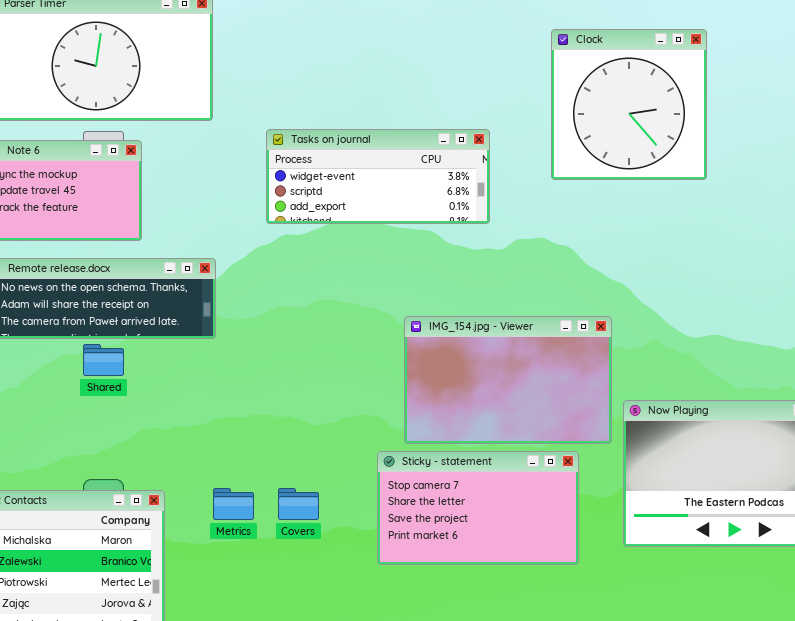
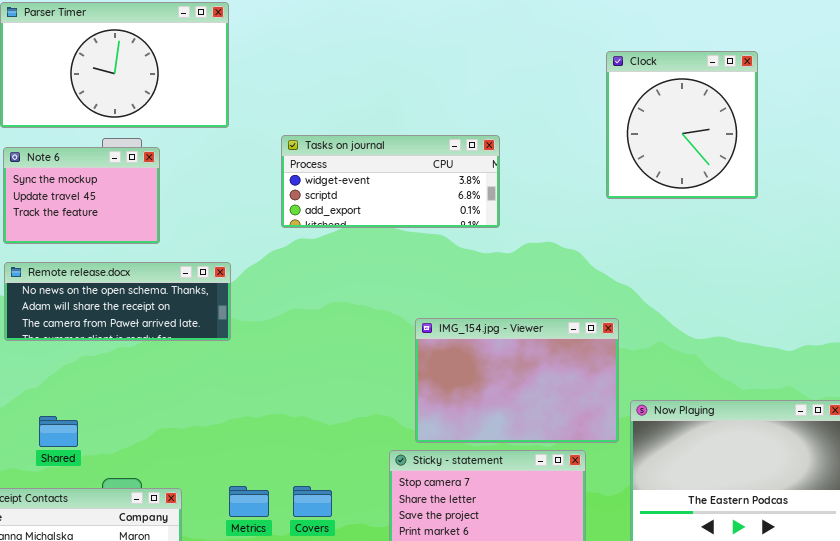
Clock: [551,29,707,180] -> [606,51,758,199], moved
Shared: [83,344,124,376] -> [39,416,78,447], moved

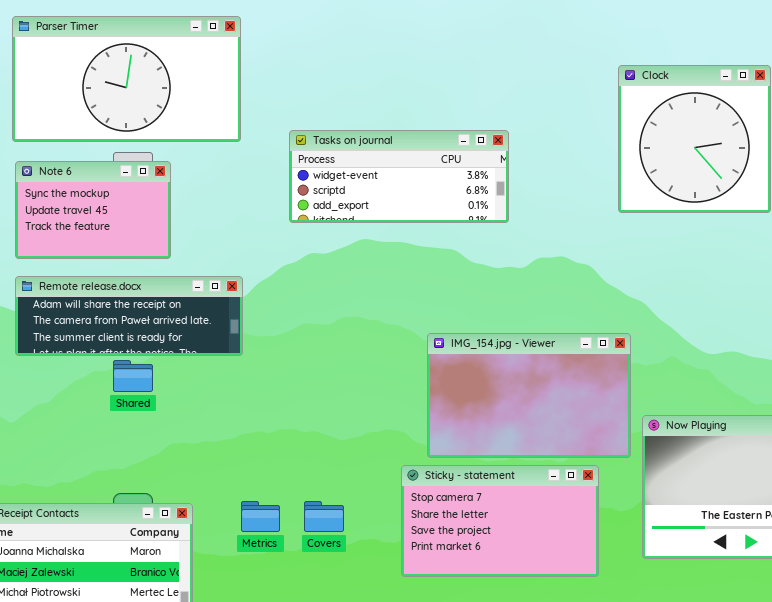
Tasks on journal: [281,135,500,228] -> [289,130,509,223], moved
Remote release.docx: [4,262,231,341] -> [15,276,243,356], scrolled down 1 row
Shared: [39,416,78,447] -> [113,360,153,392], moved

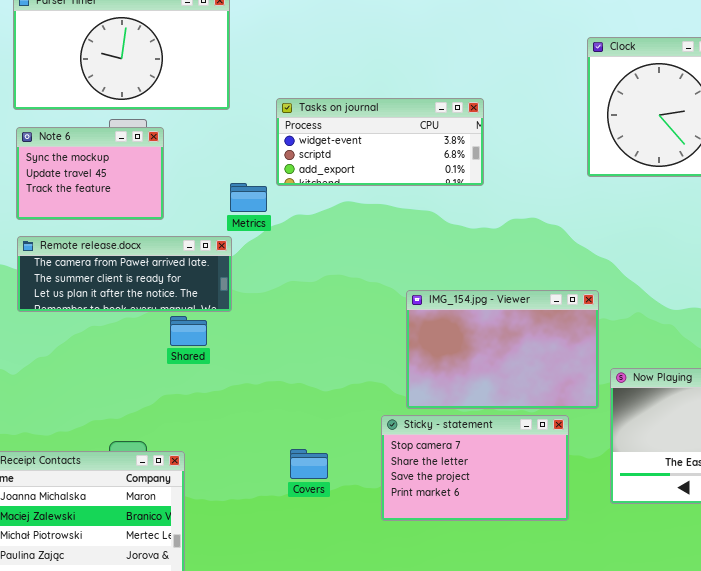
Remote release.docx: [15,276,243,356] -> [17,236,232,312], scrolled down 1 row
Shared: [113,360,153,392] -> [170,316,207,346], moved
Metrics: [241,501,280,532] -> [230,183,267,212], moved

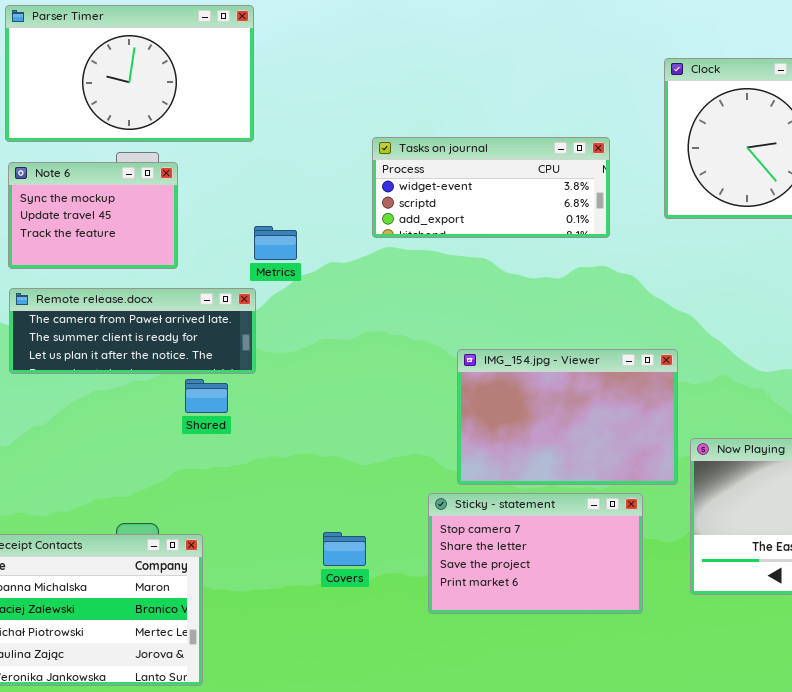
Tasks on journal: [276,98,484,186] -> [372,137,610,238], moved

